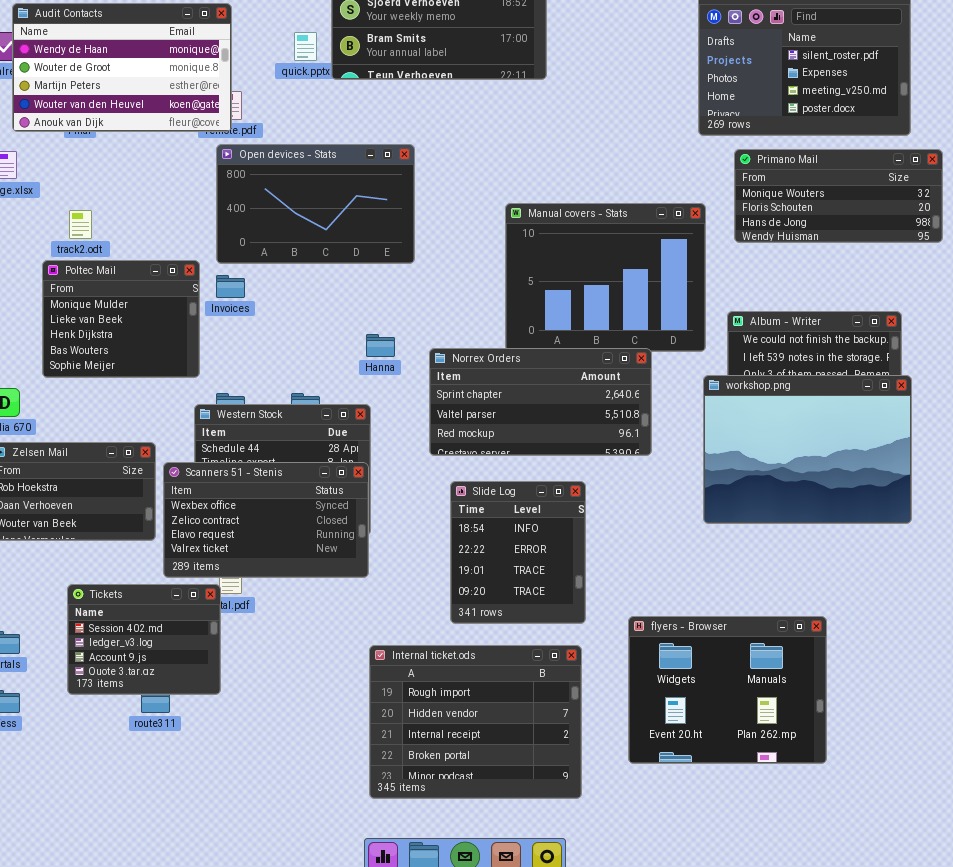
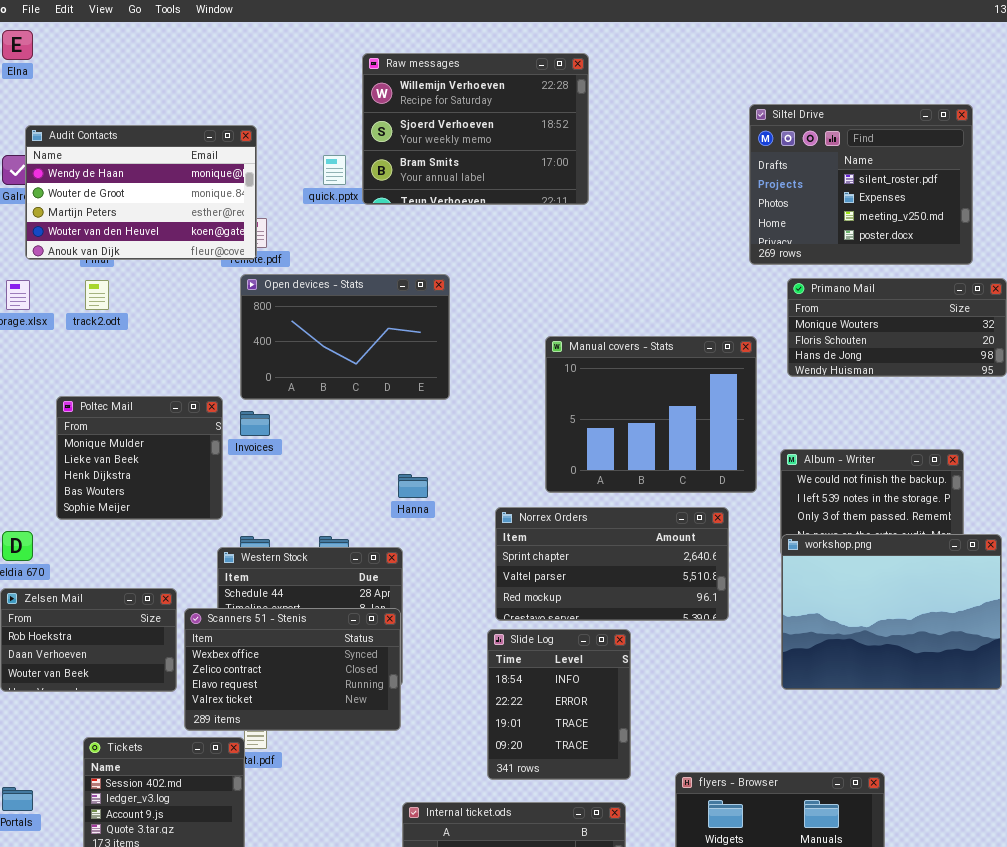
track2.odt: [69,210,92,239] -> [85,280,109,310], moved
Norrex Orders: [429,348,652,456] -> [495,507,729,621], moved
workshop.png: [703,375,912,524] -> [781,534,1002,690], moved

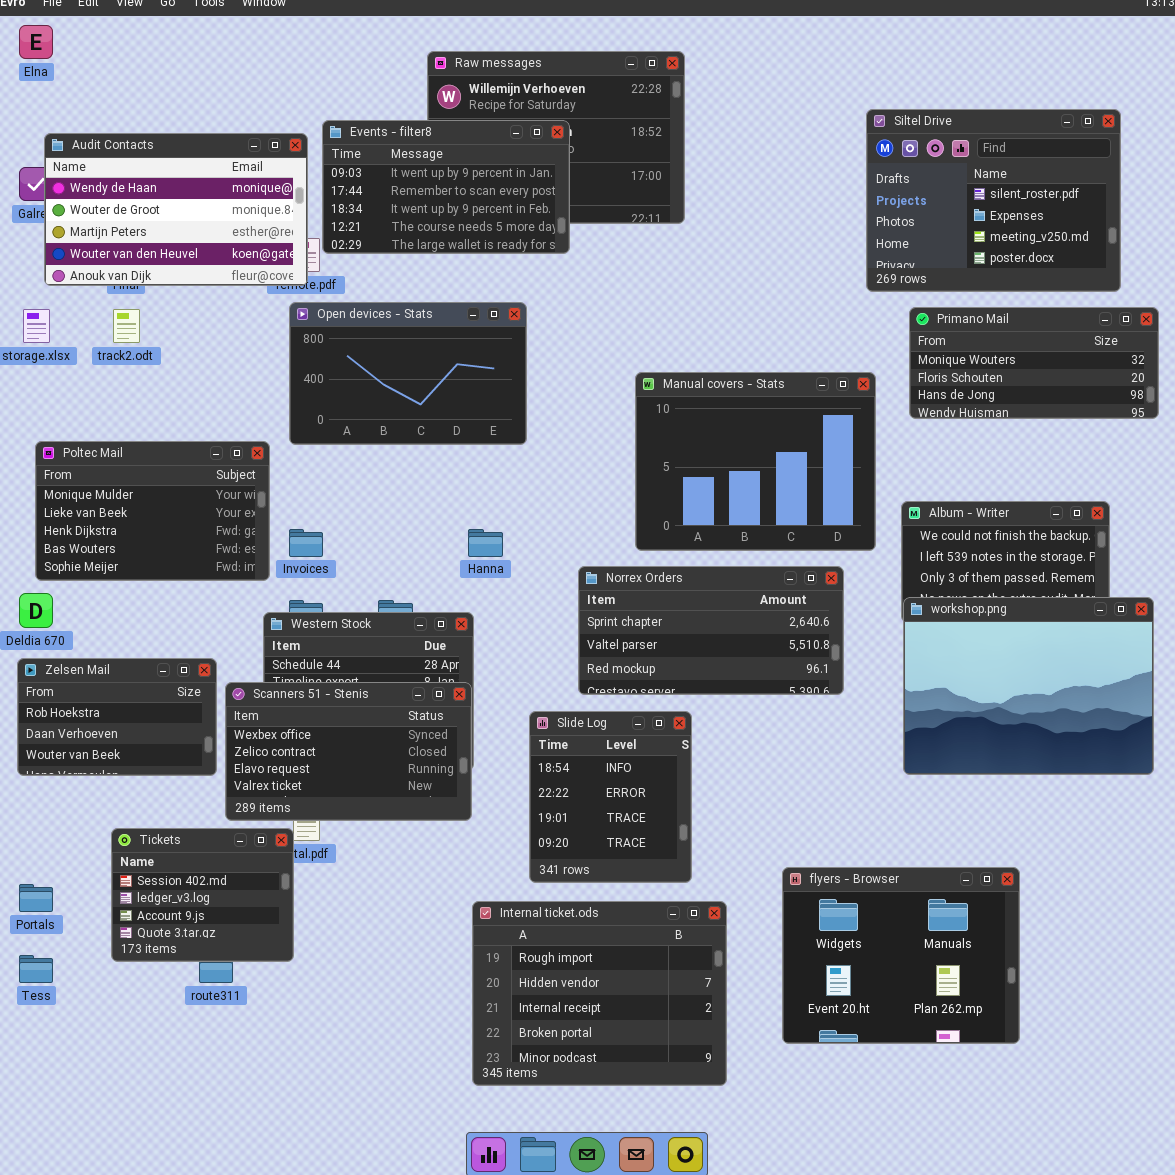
Events - filter8: none -> [322,120,570,254], opened
Poltec Mail: [56,396,223,520] -> [35,441,270,581], resized
Invoices: [240,411,270,436] -> [289,529,323,557], moved
Slide Log: [487,629,631,780] -> [529,711,692,883], moved

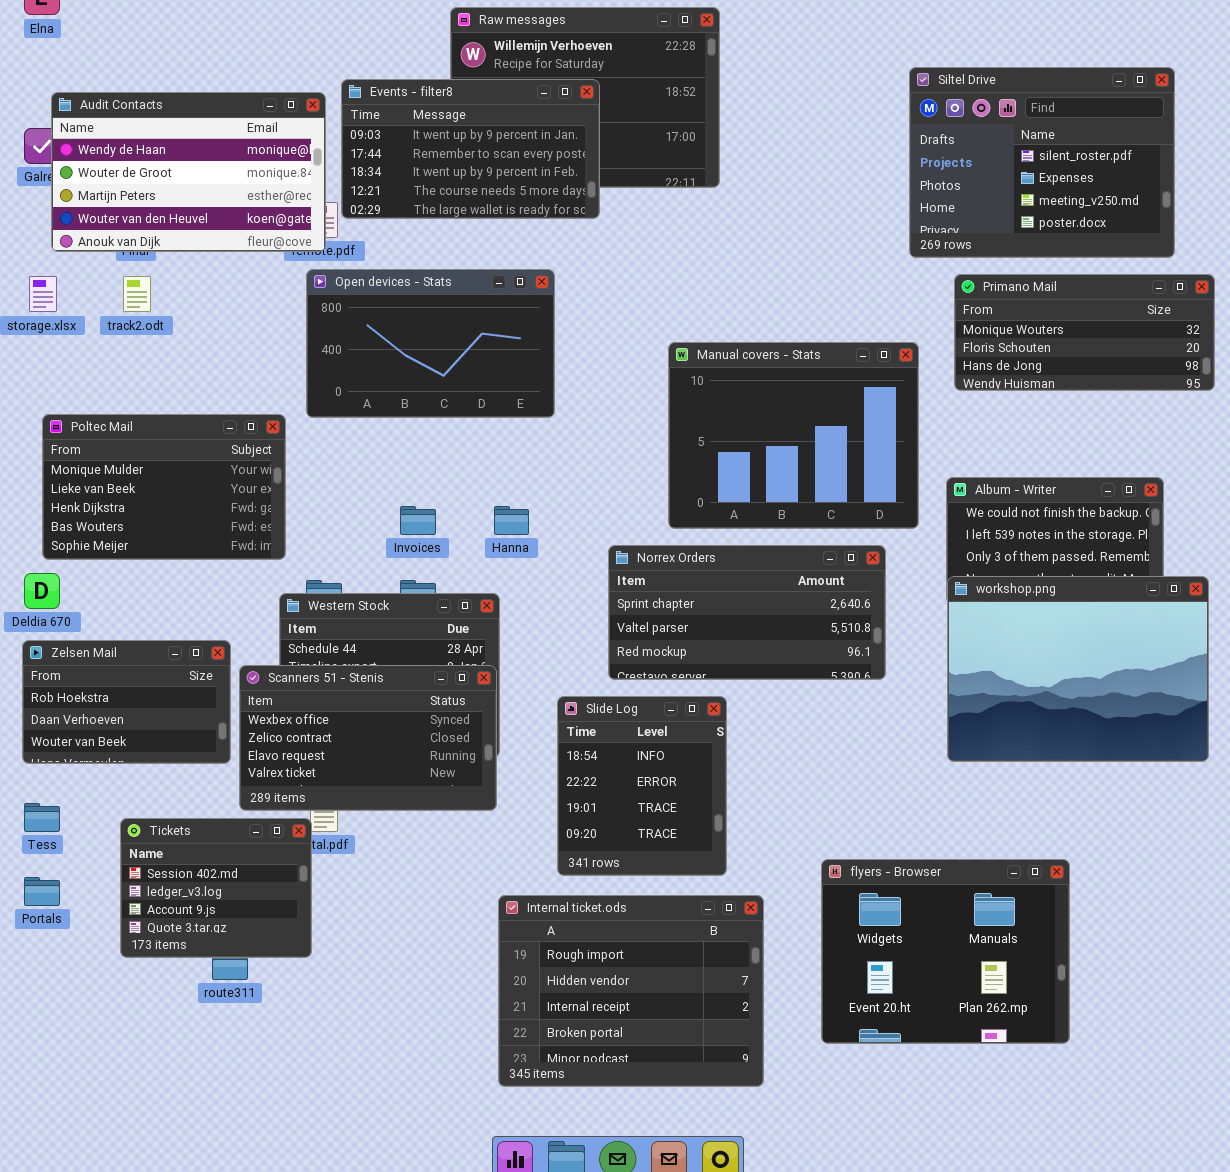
Invoices: [289,529,323,557] -> [400,506,436,535], moved
Tess: [19,955,53,983] -> [24,803,60,832], moved

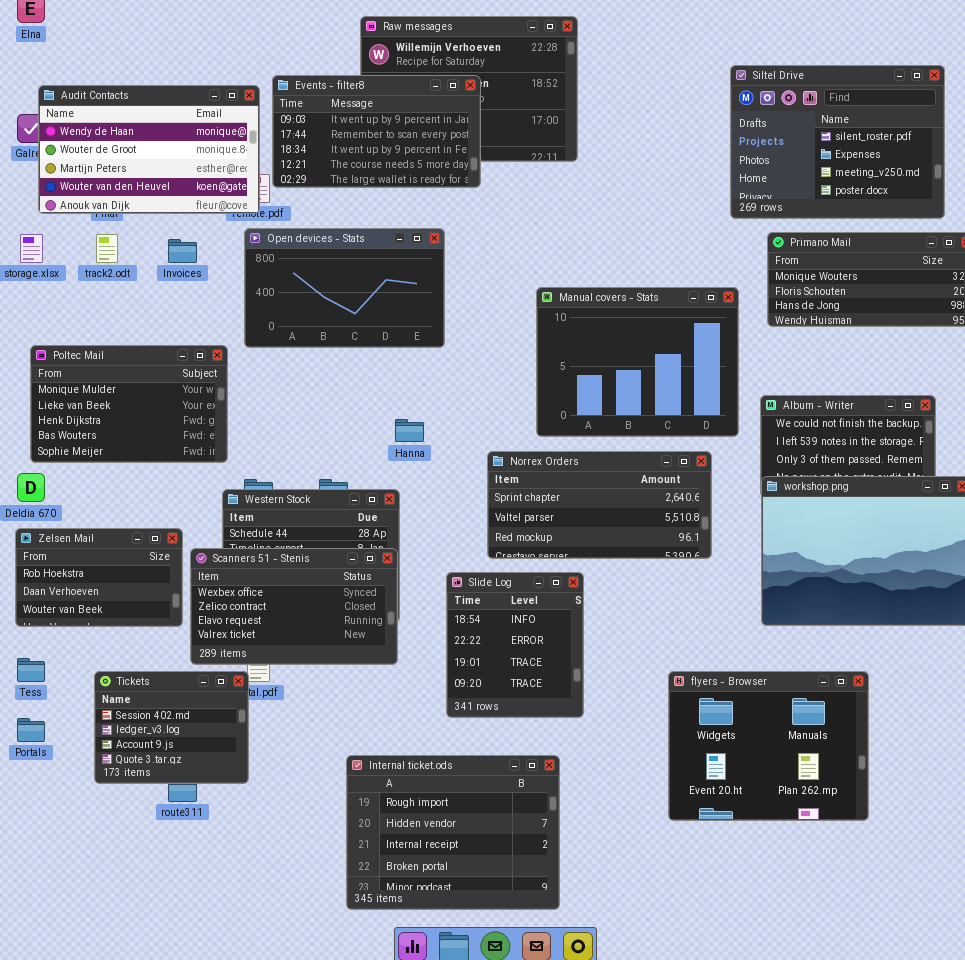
Invoices: [400,506,436,535] -> [168,239,197,263], moved
flyers - Browser: [821,859,1070,1044] -> [668,671,869,821], moved
Internal ticket.ods: [498,895,764,1087] -> [346,755,560,910], moved

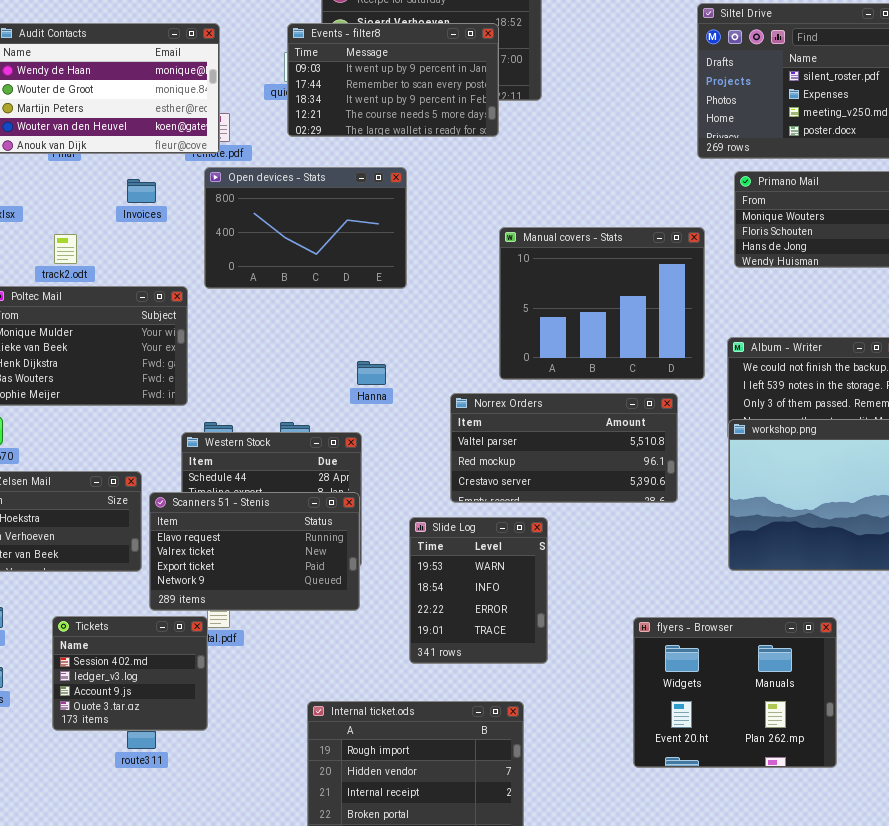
Events - filter8: [272,75,481,188] -> [287,23,499,137], moved
track2.odt: [96,234,118,263] -> [54,234,77,264], moved
Norrex Orders: [487,451,712,559] -> [450,393,678,503], scrolled down 1 row
Scanners 51 - Stenis: [190,548,398,665] -> [149,492,360,611], scrolled down 2 rows
Slide Log: [446,572,584,718] -> [409,517,548,664], scrolled up 1 row

